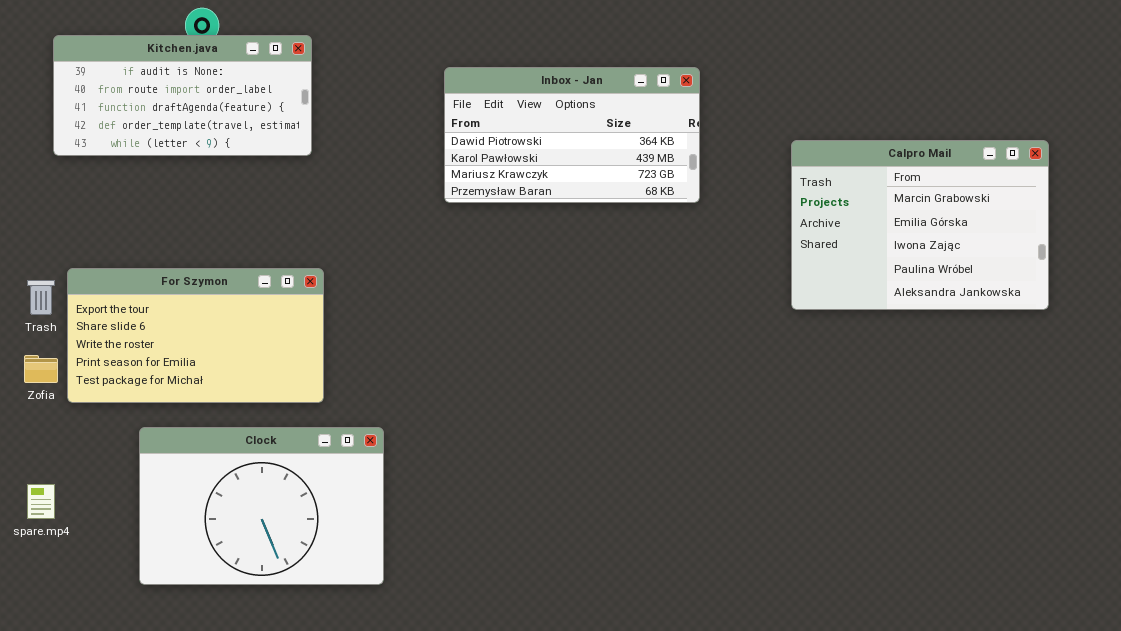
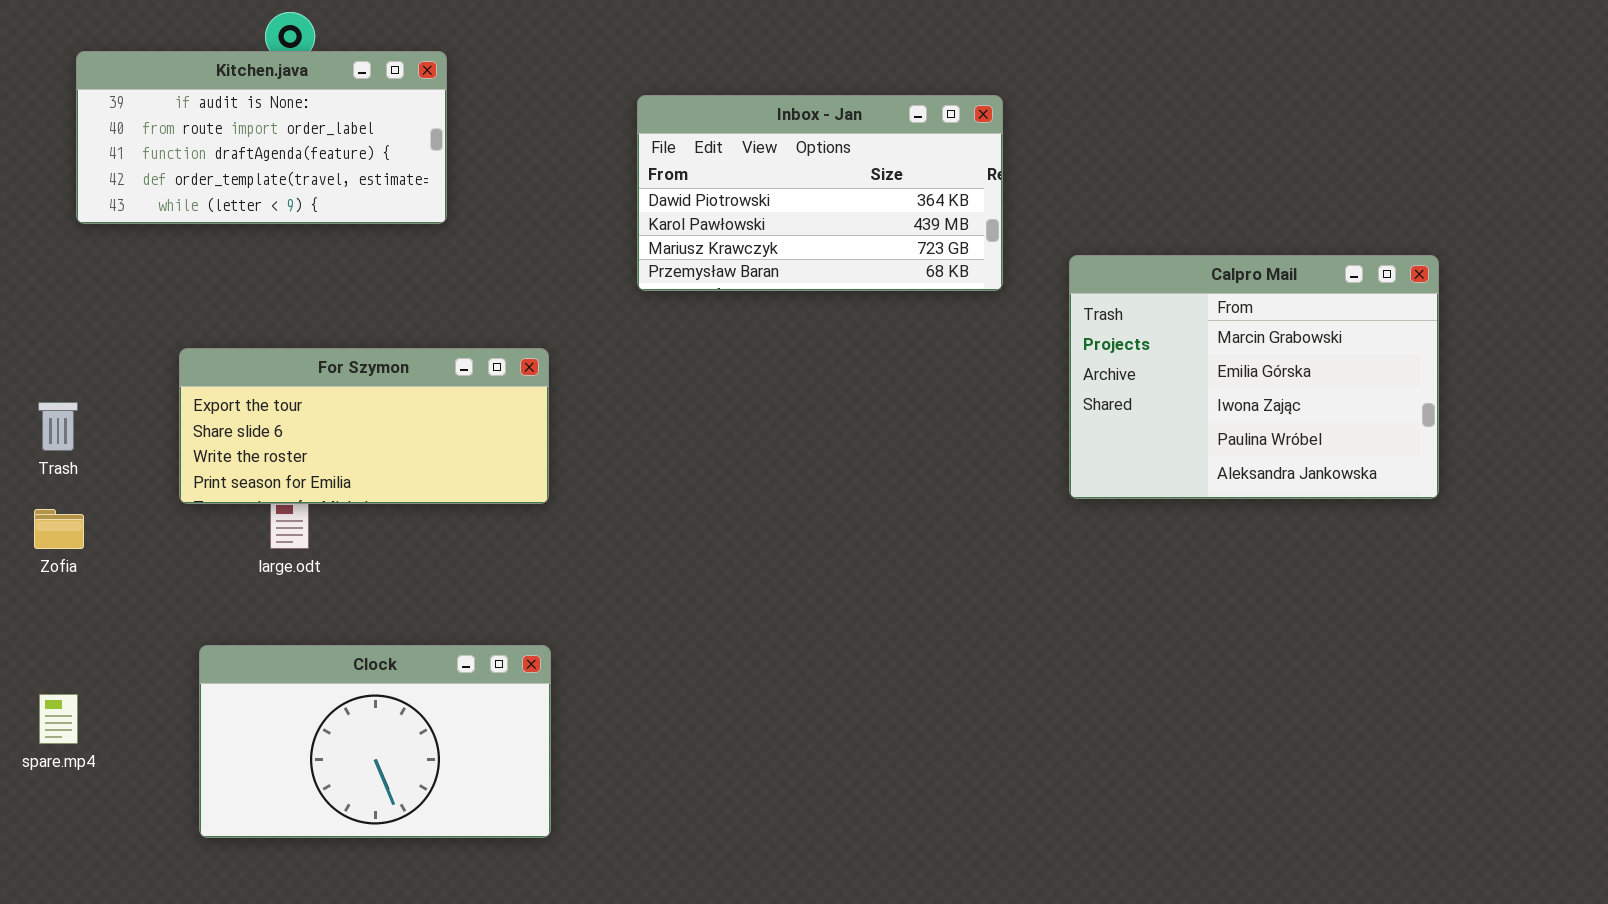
Calpro Mail: [791,140,1049,310] -> [1069,255,1439,499], moved
For Szymon: [67,268,324,403] -> [179,348,549,504], moved, resized
Clock: [139,427,384,585] -> [199,645,551,838], resized

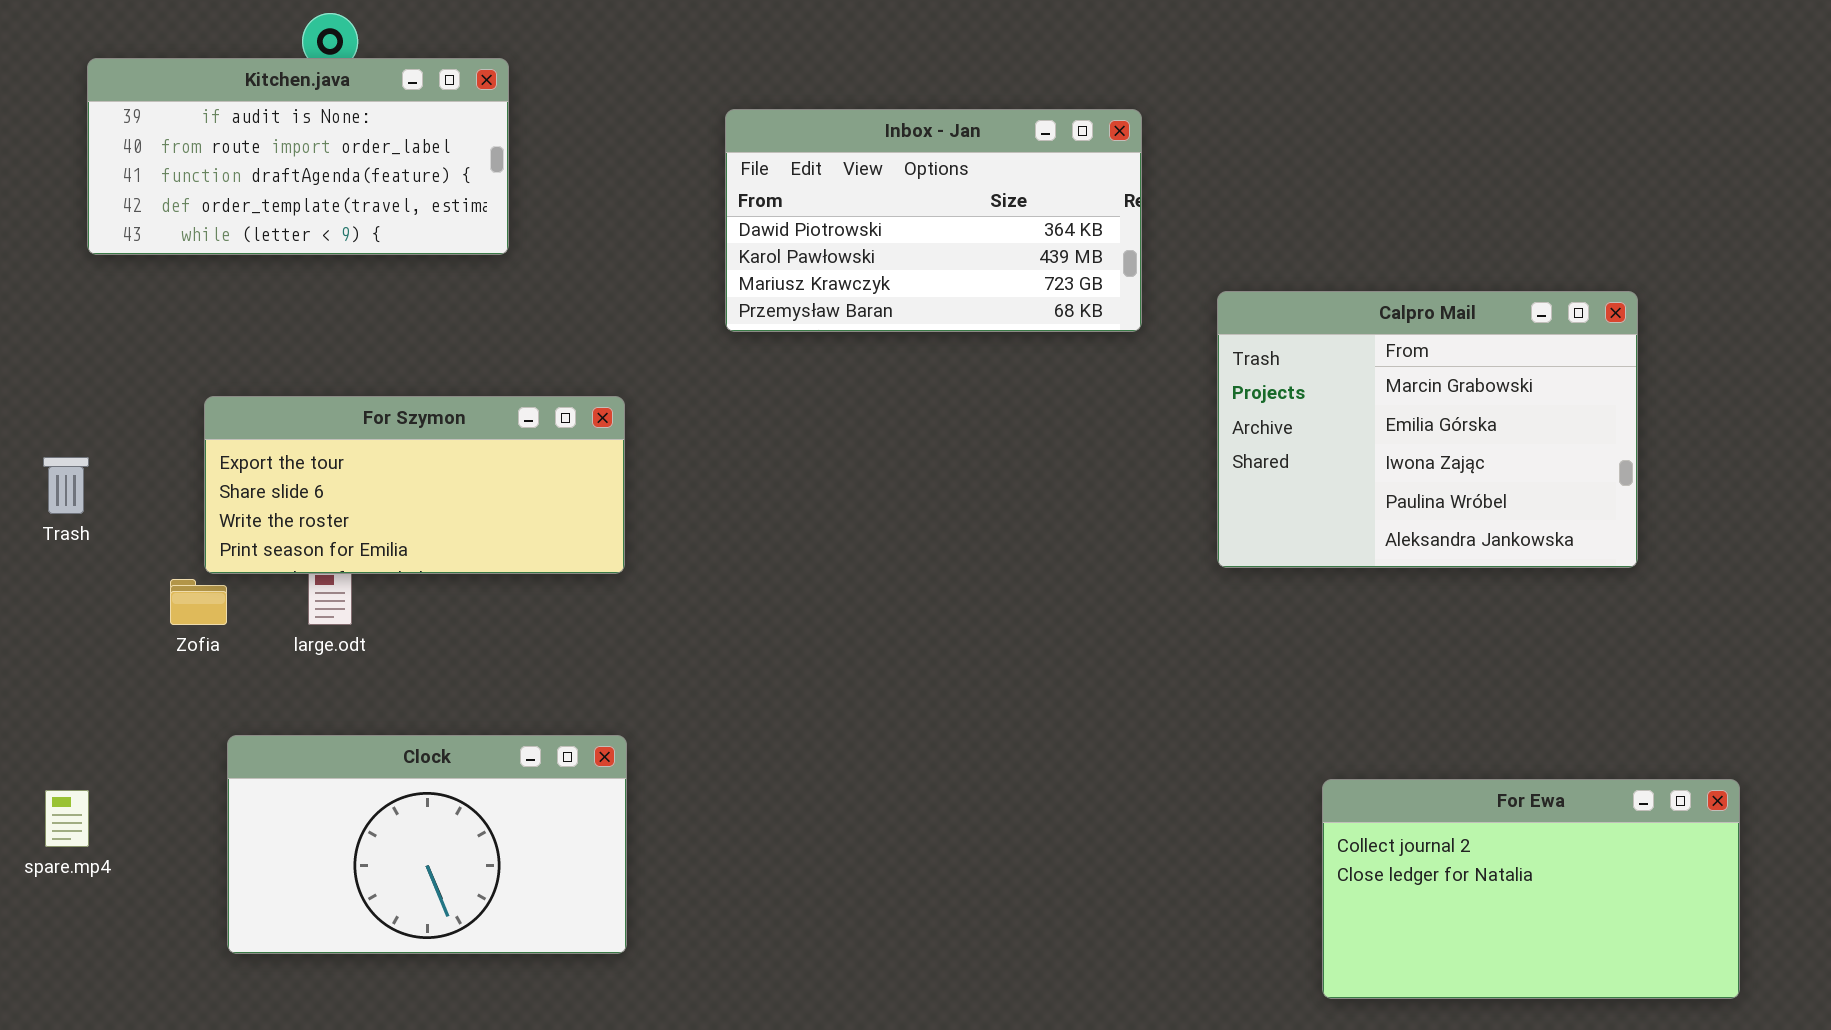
Zofia: [34,509,84,549] -> [170,579,227,625], moved
For Ewa: none -> [1322,779,1740,999], opened

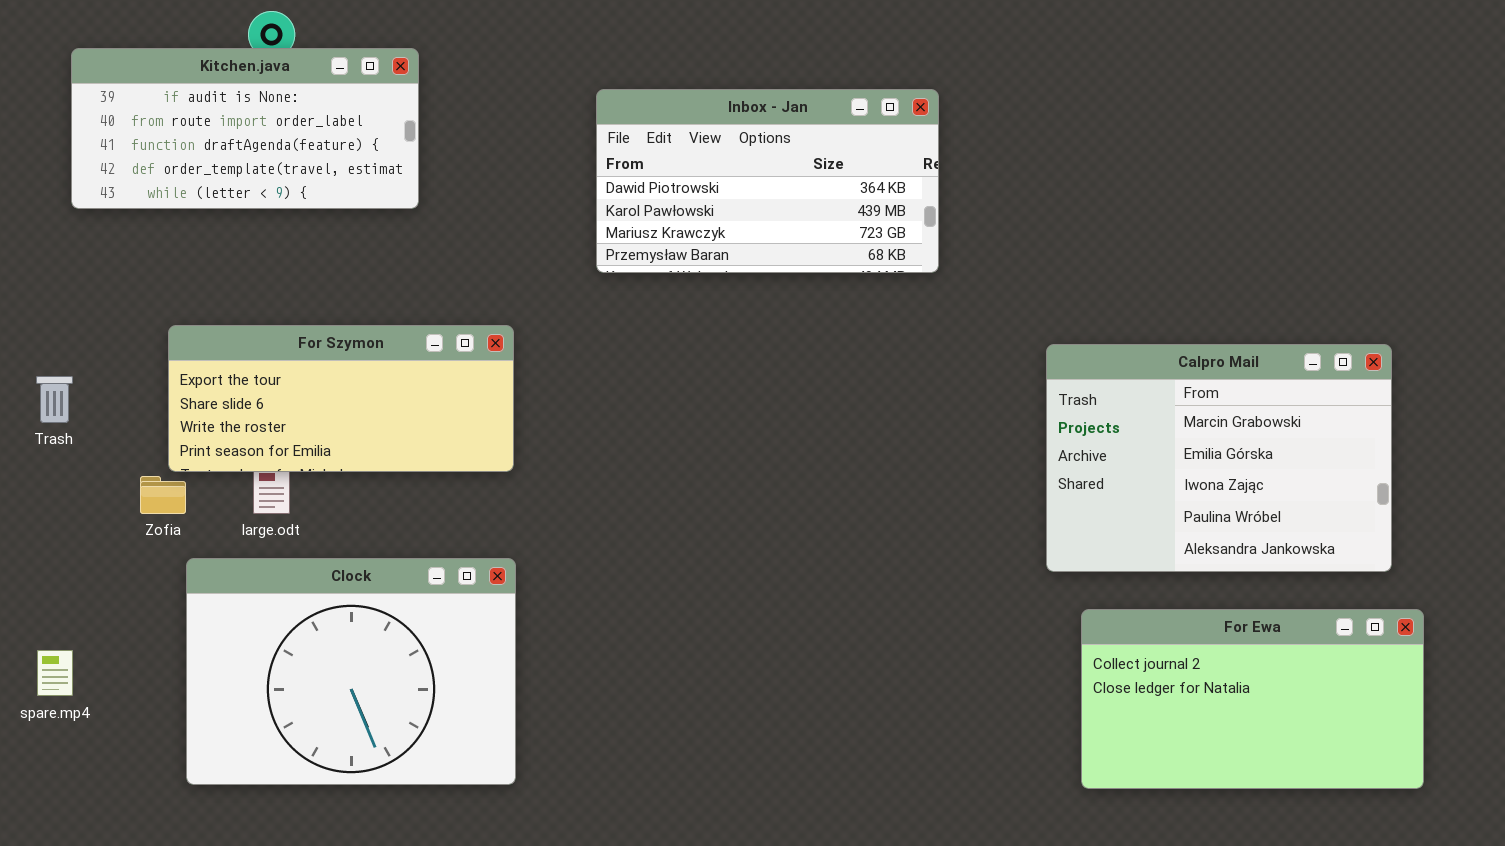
Calpro Mail: [1217,291,1638,568] -> [1046,344,1392,572], moved
Clock: [227,735,627,954] -> [186,558,516,785], resized
For Ewa: [1322,779,1740,999] -> [1081,609,1424,789], moved

